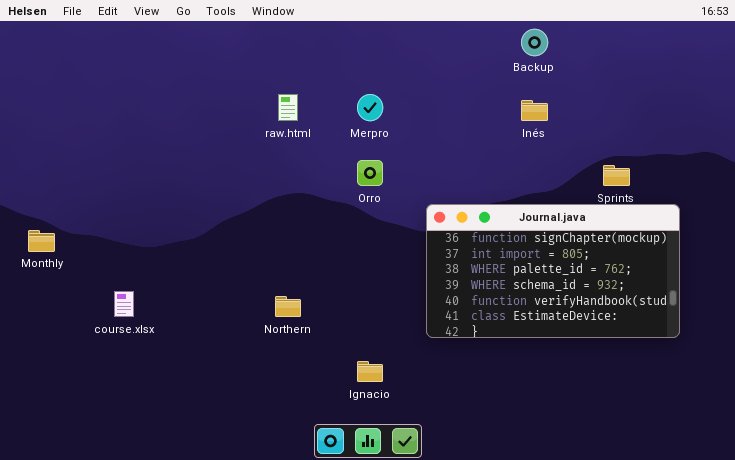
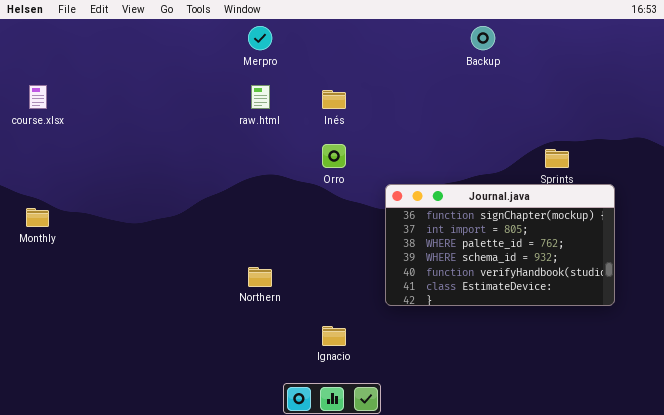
Merpro: [357,94,383,121] -> [248,26,272,50], moved
Inés: [521,100,548,121] -> [322,90,346,109], moved
course.xlsx: [114,291,134,317] -> [29,85,47,109], moved

